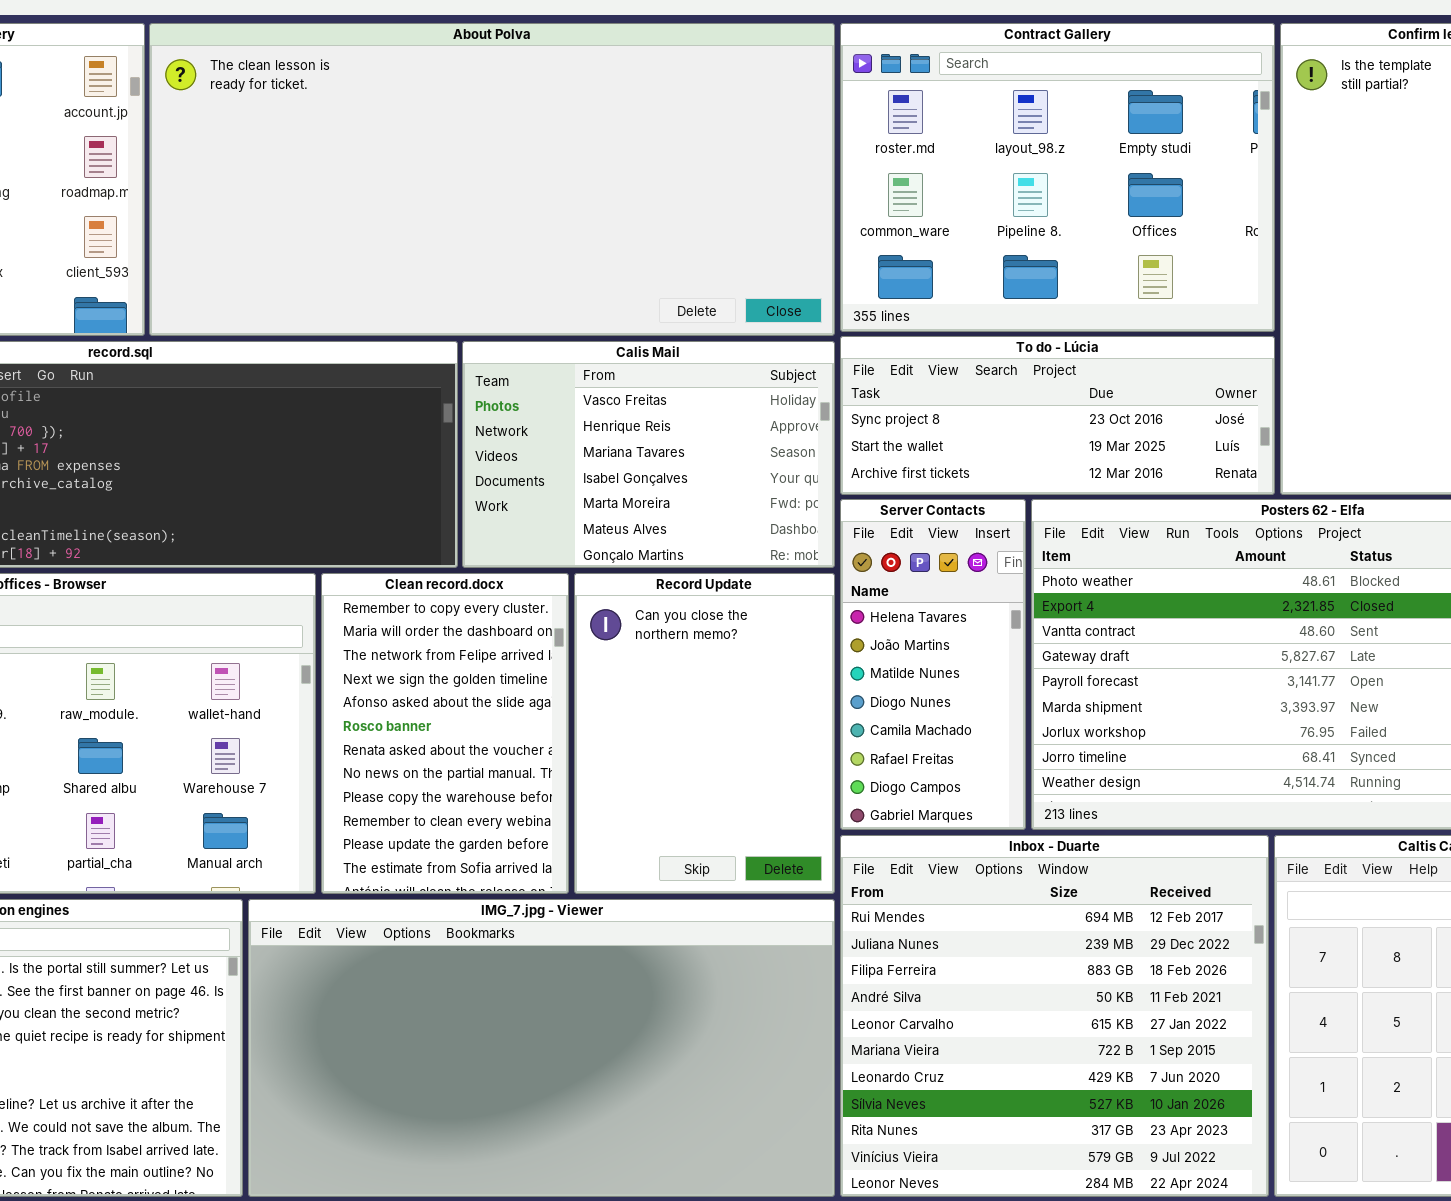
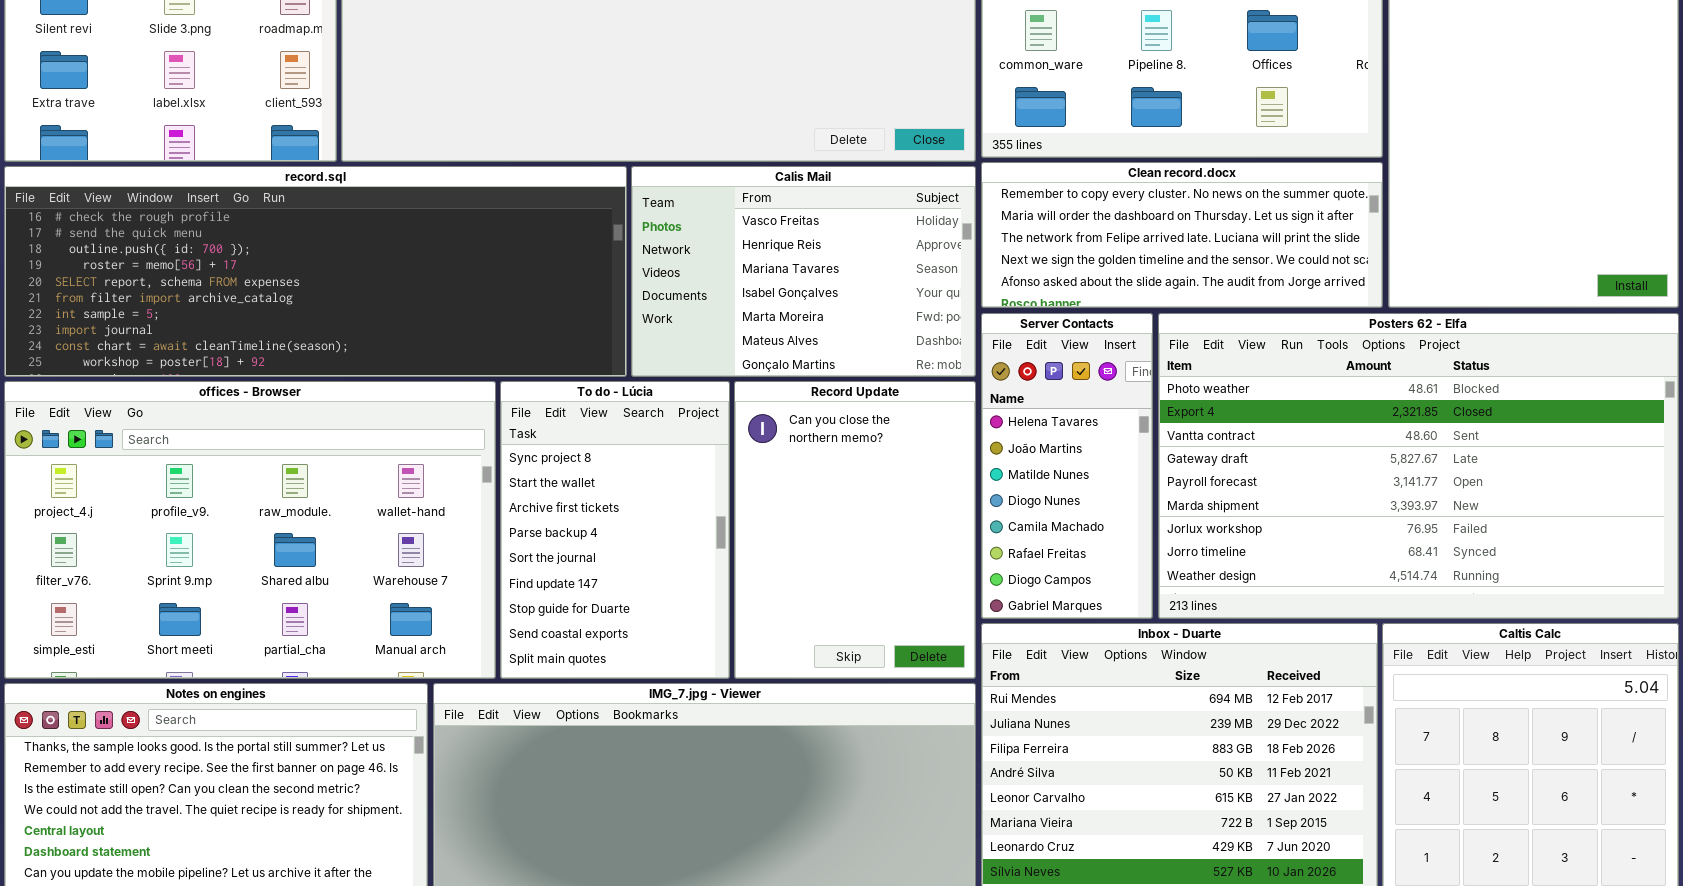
To do - Lúcia: [840,336,1275,495] -> [500,381,730,679], moved, resized
Clean record.docx: [321,573,569,894] -> [981,162,1383,308], moved, resized

